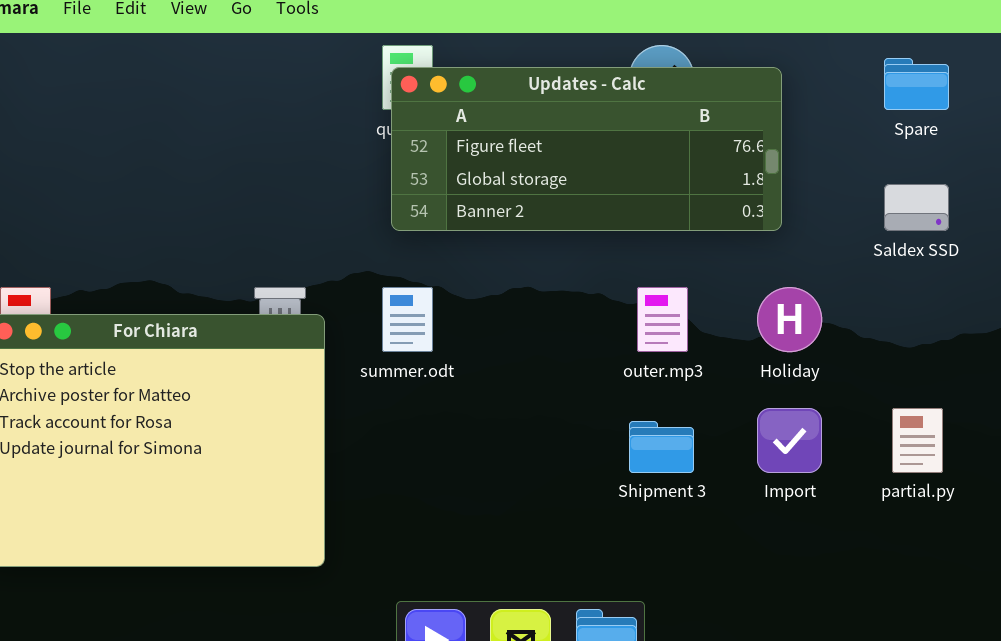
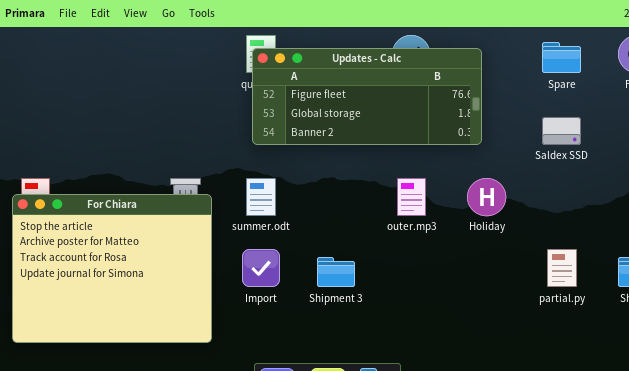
Import: [757,408,822,473] -> [242,249,280,287], moved
Shipment 3: [629,421,694,473] -> [317,257,355,287], moved

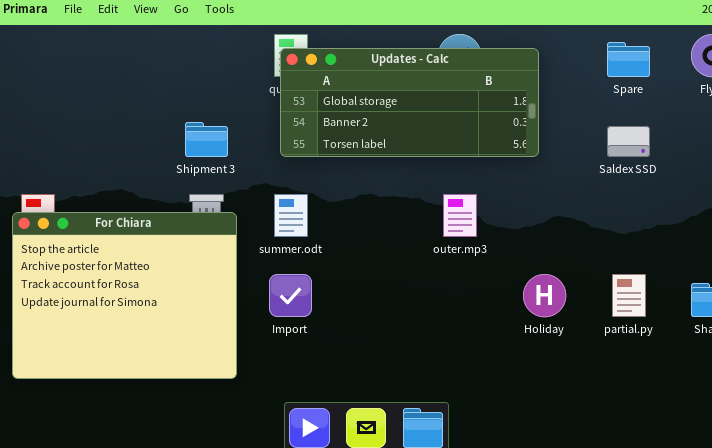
Updates - Calc: [252,48,482,145] -> [280,48,539,157], scrolled down 1 row
Holiday: [467,178,506,216] -> [523,274,566,317], moved
Shipment 3: [317,257,355,287] -> [185,122,228,157], moved

